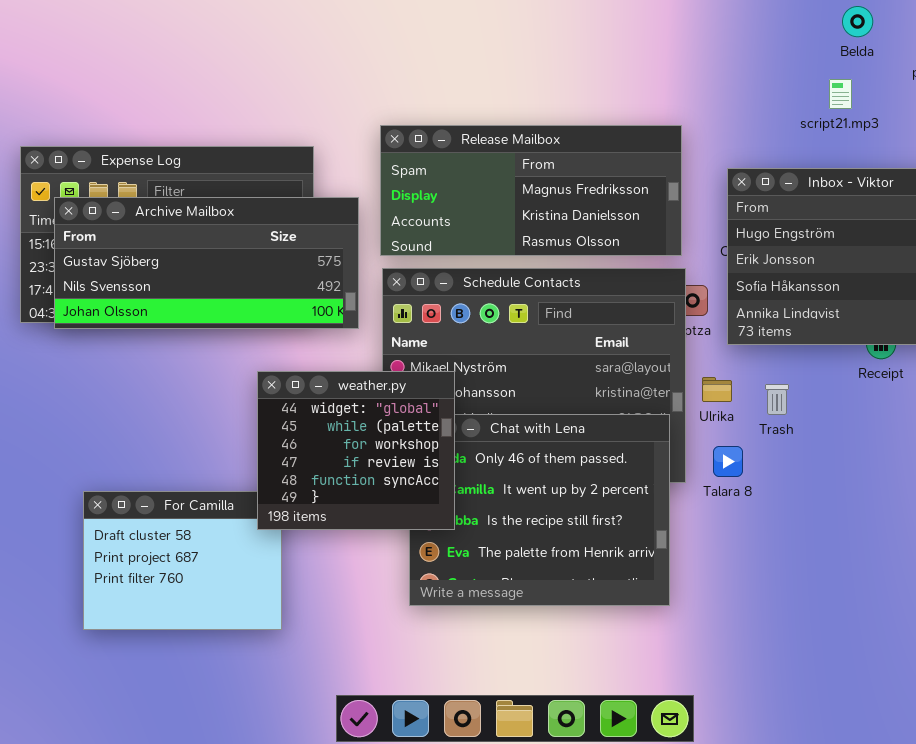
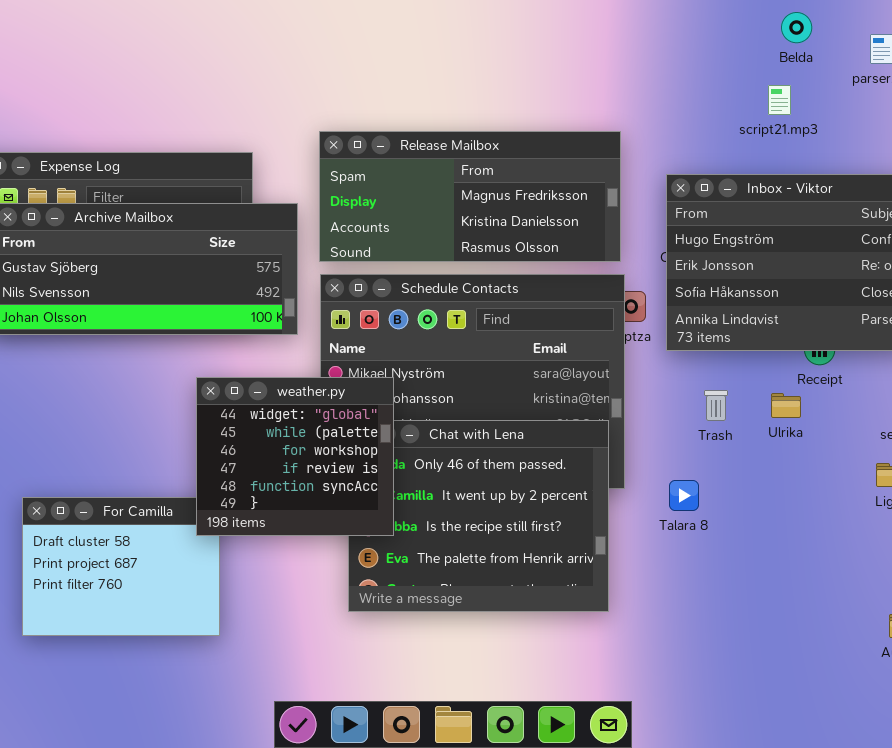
Ulrika: [702,377,732,402] -> [771,393,801,418], moved
Talara 8: [713,446,743,477] -> [669,480,699,511], moved

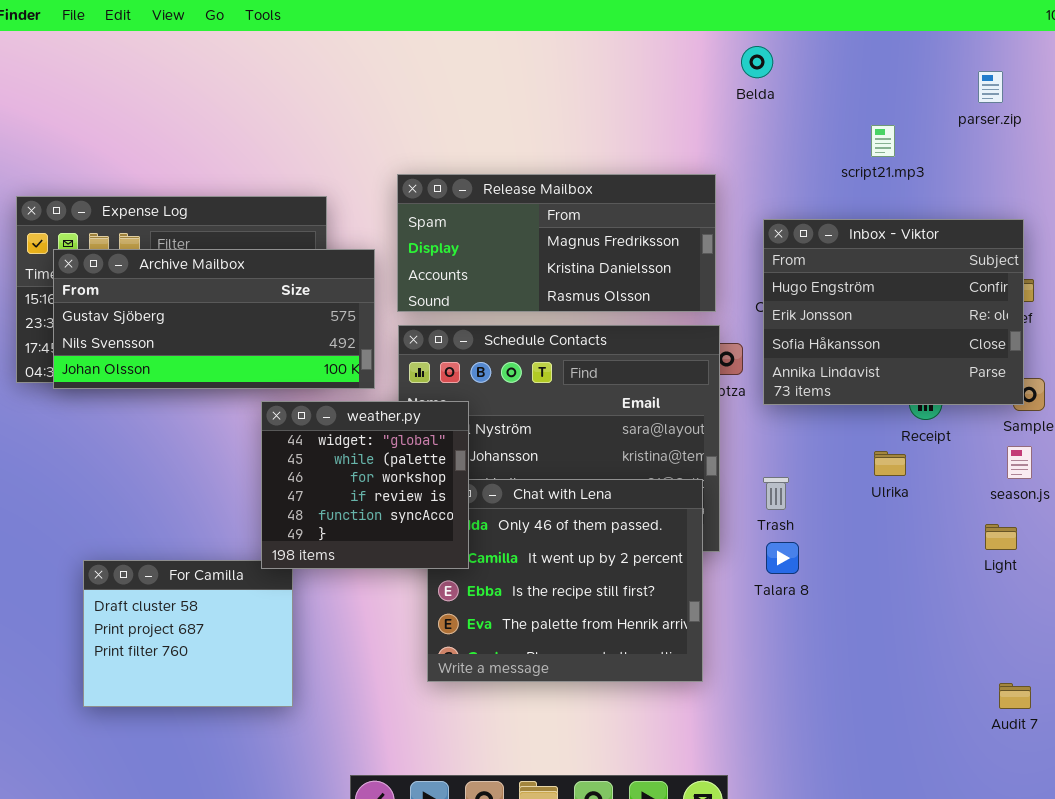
Belda: [781,12,812,43] -> [741,46,773,78], moved
weather.py: [196,377,394,536] -> [261,401,469,569], moved
Trash: [704,390,728,421] -> [763,477,789,510], moved

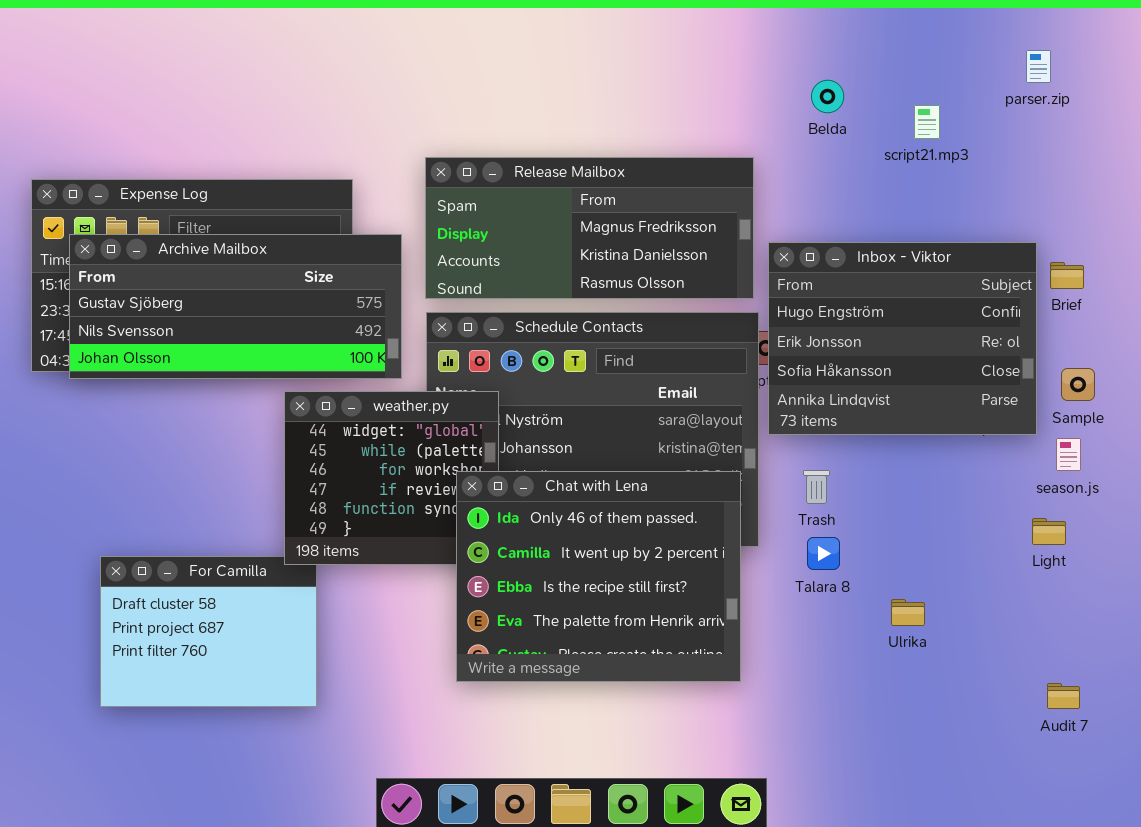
Belda: [741,46,773,78] -> [811,80,844,113], moved
Inbox - Viktor: [763,219,1024,405] -> [768,242,1037,435], moved
Ulrika: [874,451,906,476] -> [891,599,925,626], moved
Chat with Lena: [427,479,703,682] -> [456,471,741,682], raised

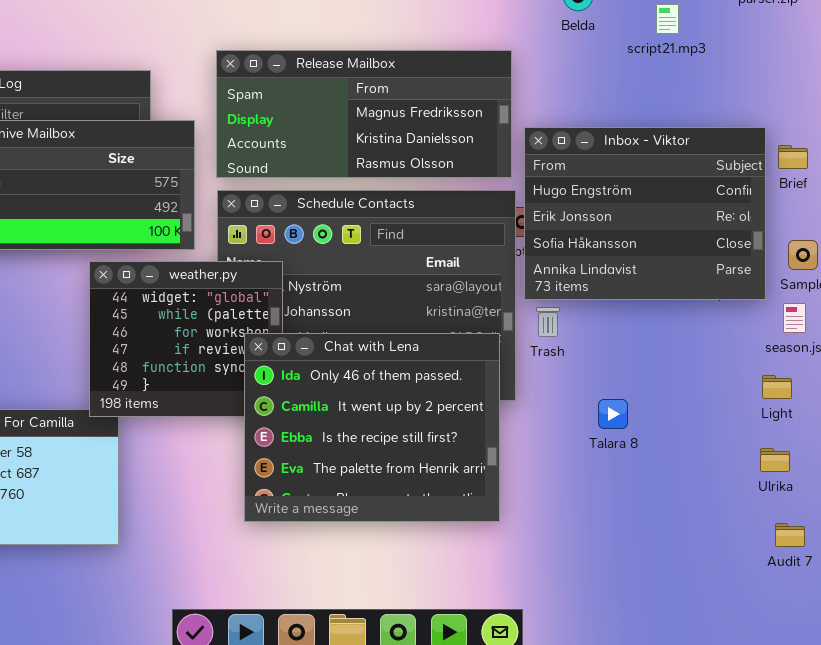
Trash: [803,470,830,504] -> [536,307,560,337], moved
Talara 8: [807,537,840,570] -> [598,399,628,429], moved
Ulrika: [891,599,925,626] -> [760,448,790,472], moved

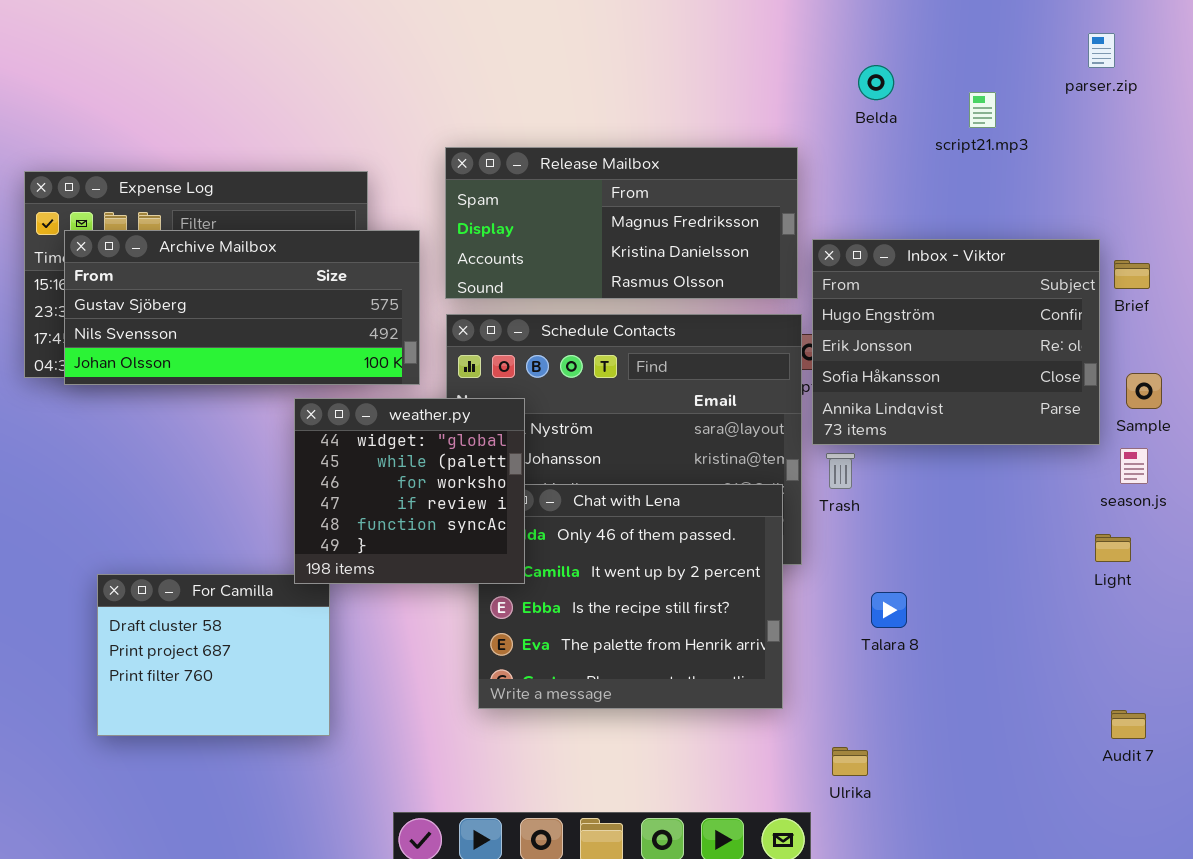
weather.py: [89,261,283,417] -> [294,398,525,584], raised
Talara 8: [598,399,628,429] -> [871,592,907,628], moved
Ulrika: [760,448,790,472] -> [832,747,868,776], moved

